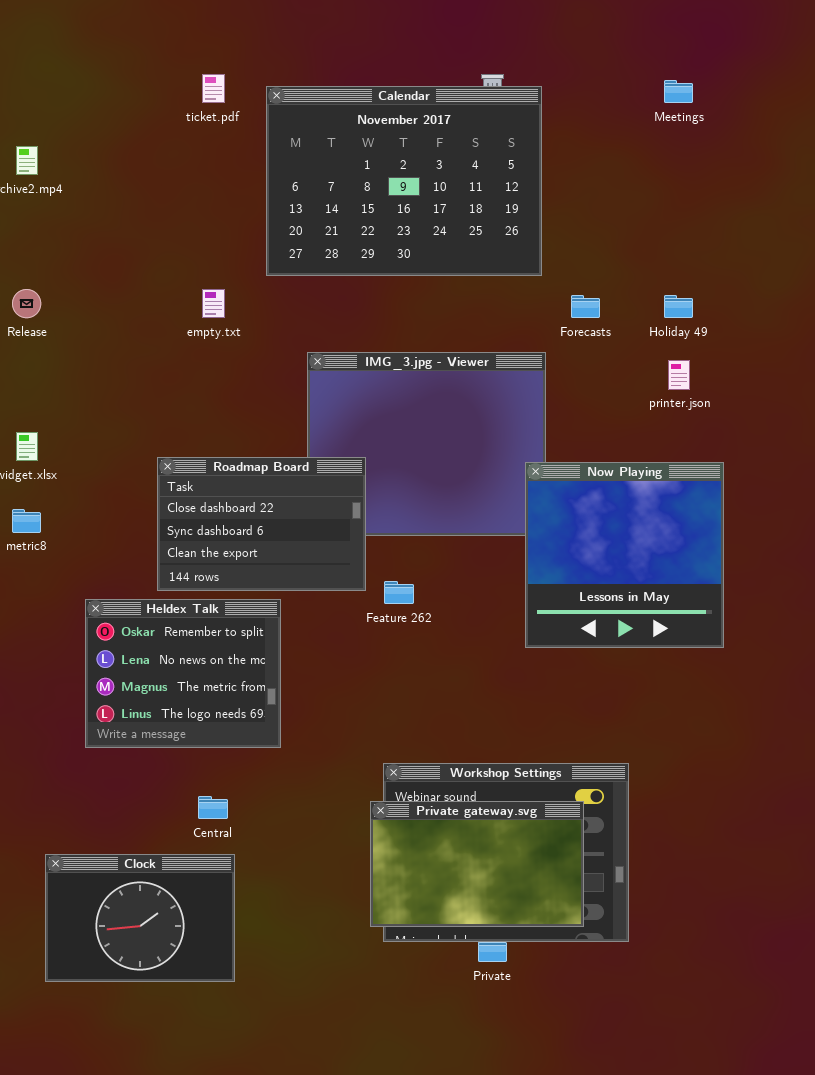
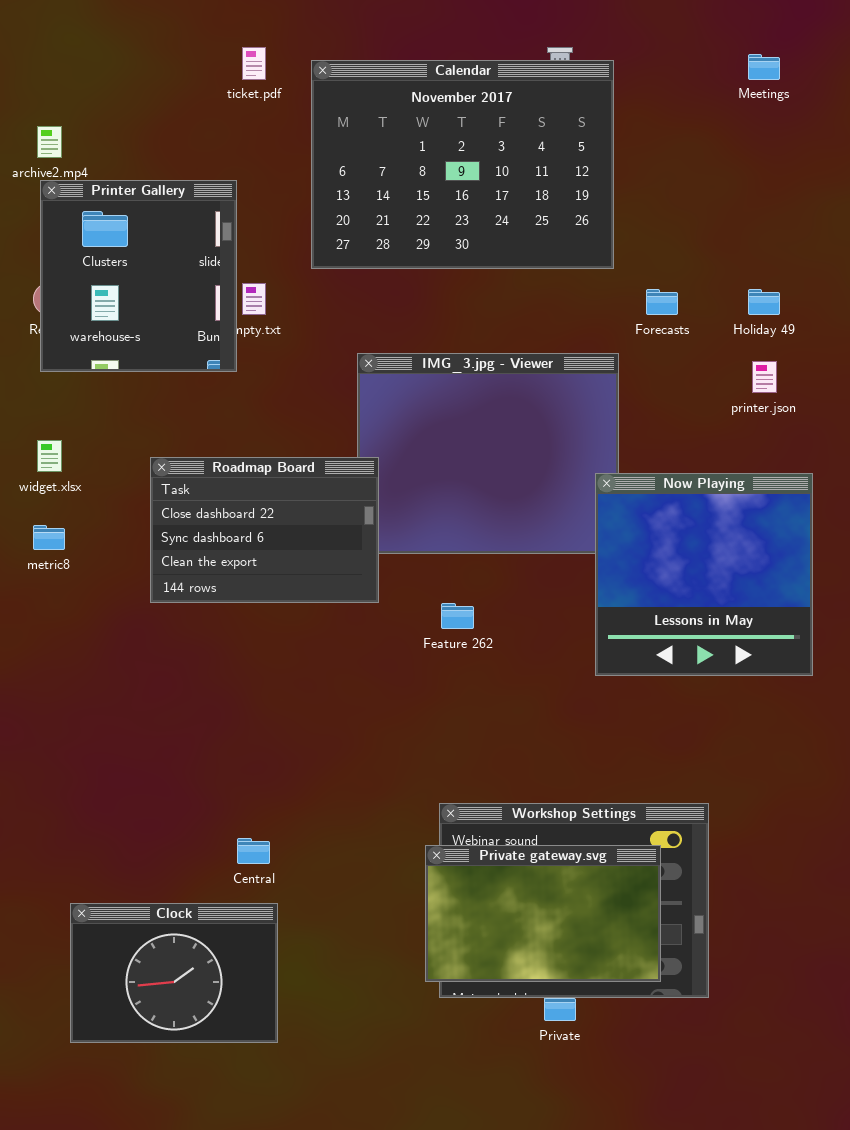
Printer Gallery: none -> [40,180,237,372], opened
Roadmap Board: [157,457,366,591] -> [150,457,379,603], moved
Heldex Talk: [85,599,281,748] -> none, closed

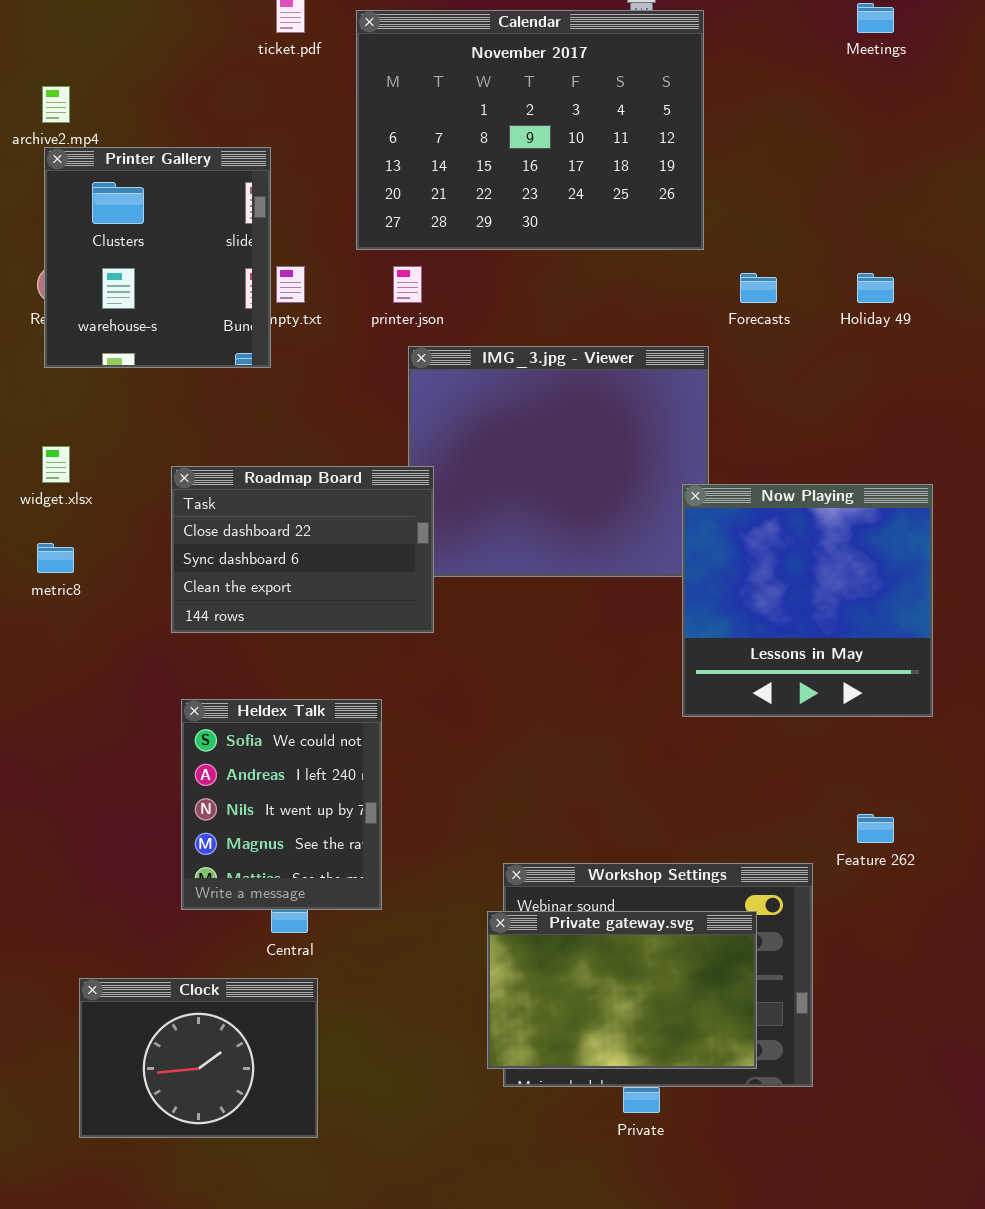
printer.json: [752,361,777,393] -> [393,266,422,303], moved
Feature 262: [441,603,474,629] -> [857,814,894,843], moved
Heldex Talk: none -> [181,699,382,910], opened

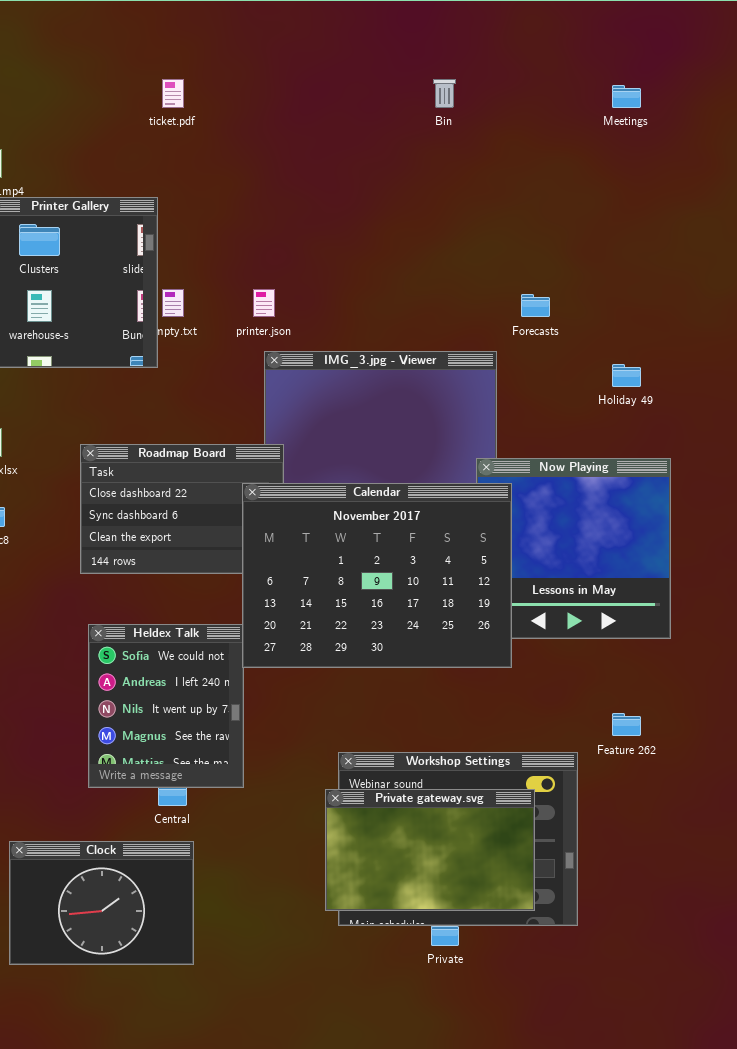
Calendar: [356,10,704,250] -> [242,483,512,668], moved
Holiday 49: [857,273,894,303] -> [612,364,641,387], moved

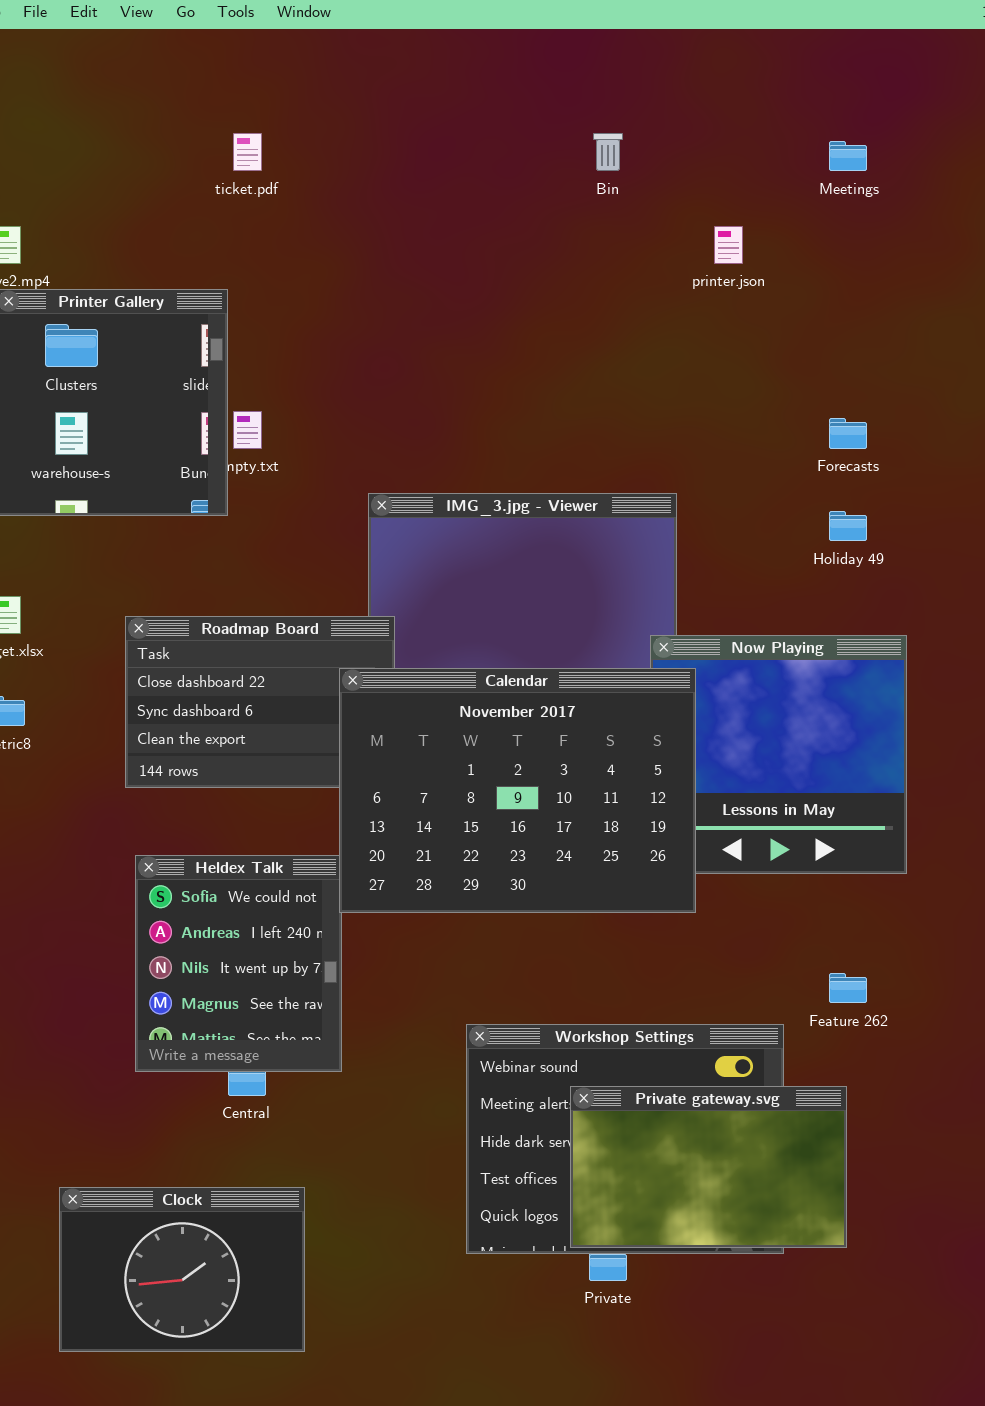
printer.json: [253,289,275,317] -> [714,226,743,264], moved
Forecasts: [521,294,550,317] -> [829,418,867,449], moved
Private gateway.svg: [325,789,535,911] -> [570,1086,847,1248], moved
Clock: [9,841,194,965] -> [59,1187,305,1352], moved

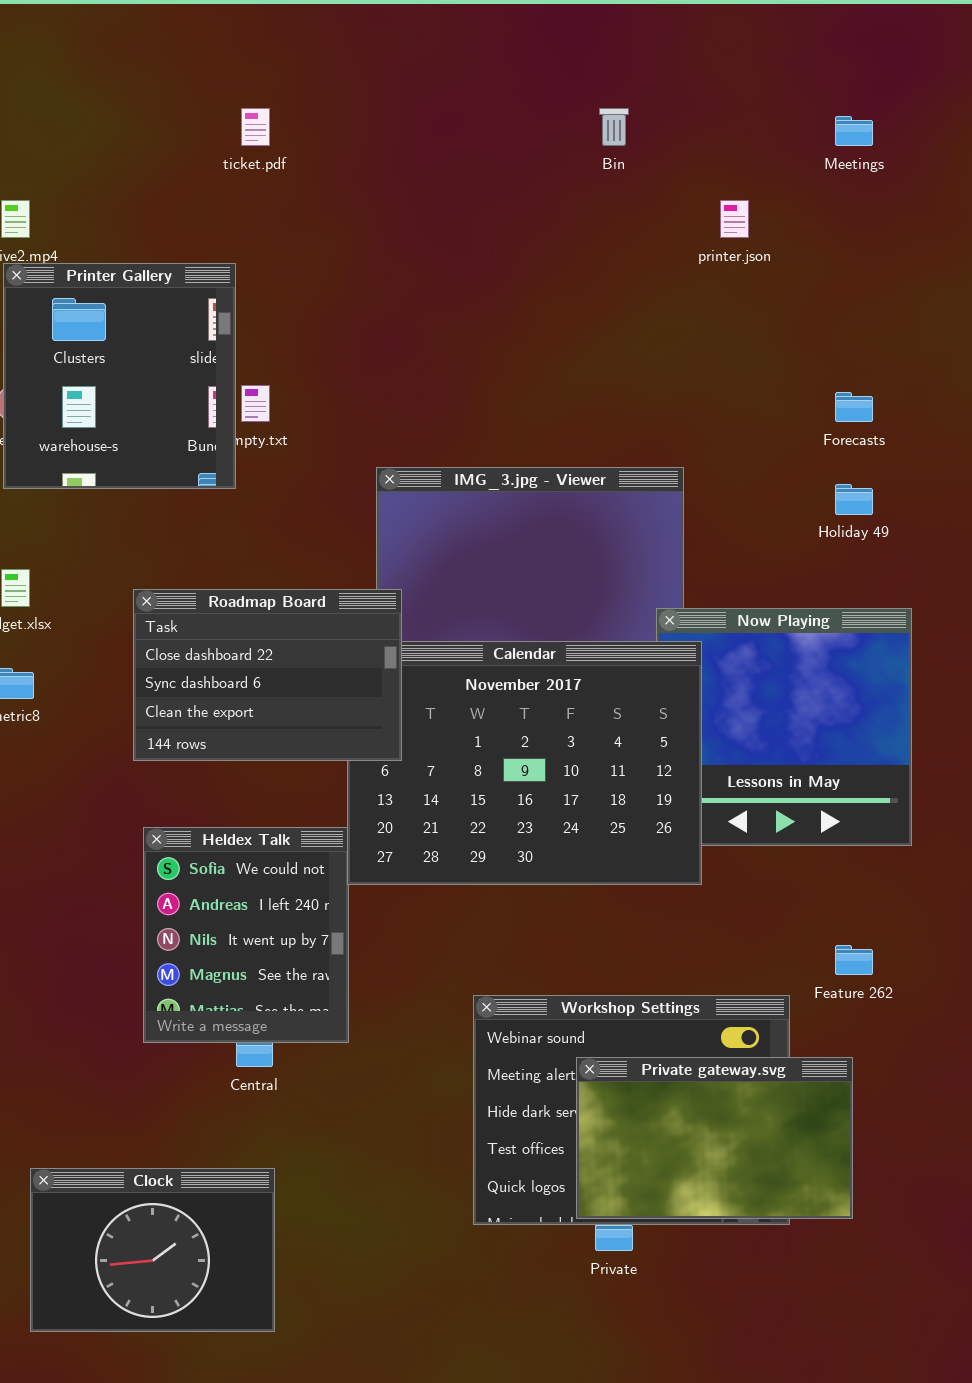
Roadmap Board: [125,616,395,788] -> [133,589,402,761], raised
Clock: [59,1187,305,1352] -> [30,1168,275,1332], moved

